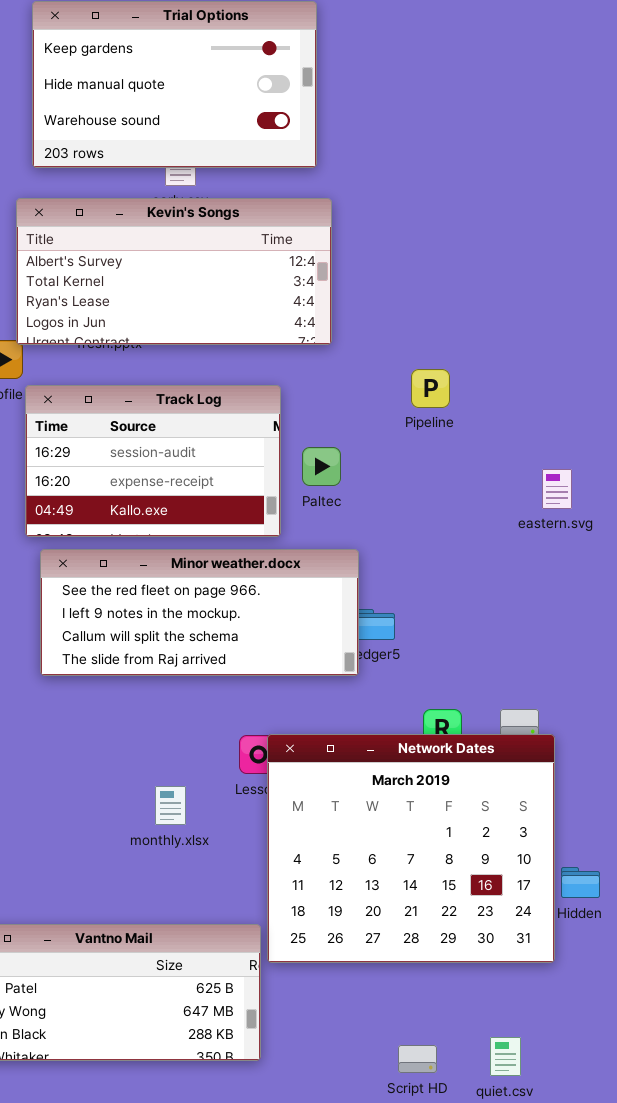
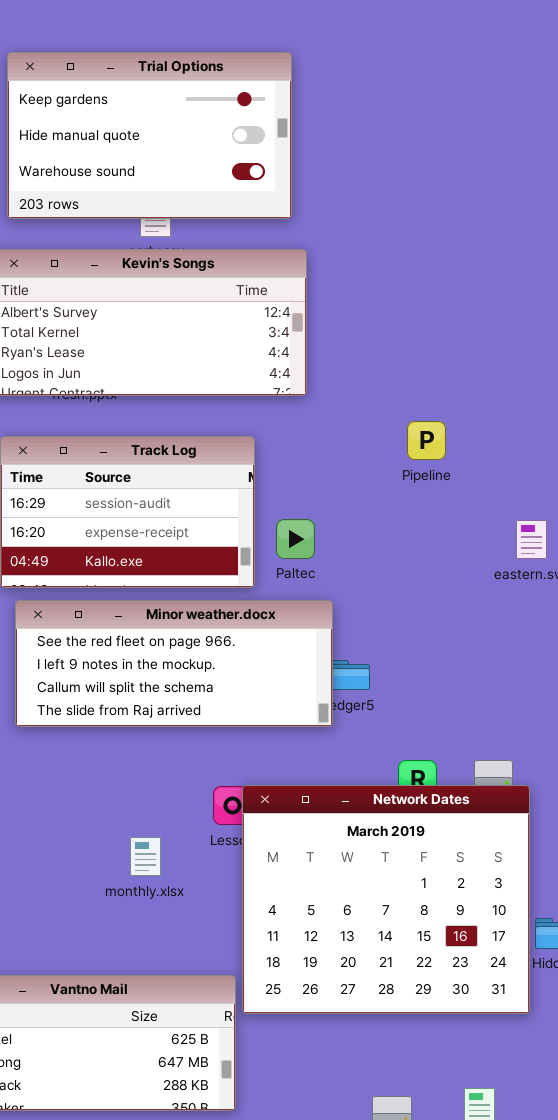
Pipeline: [411,369,450,408] -> [407,421,446,460], moved
Paltec: [302,447,341,486] -> [276,519,315,559], moved

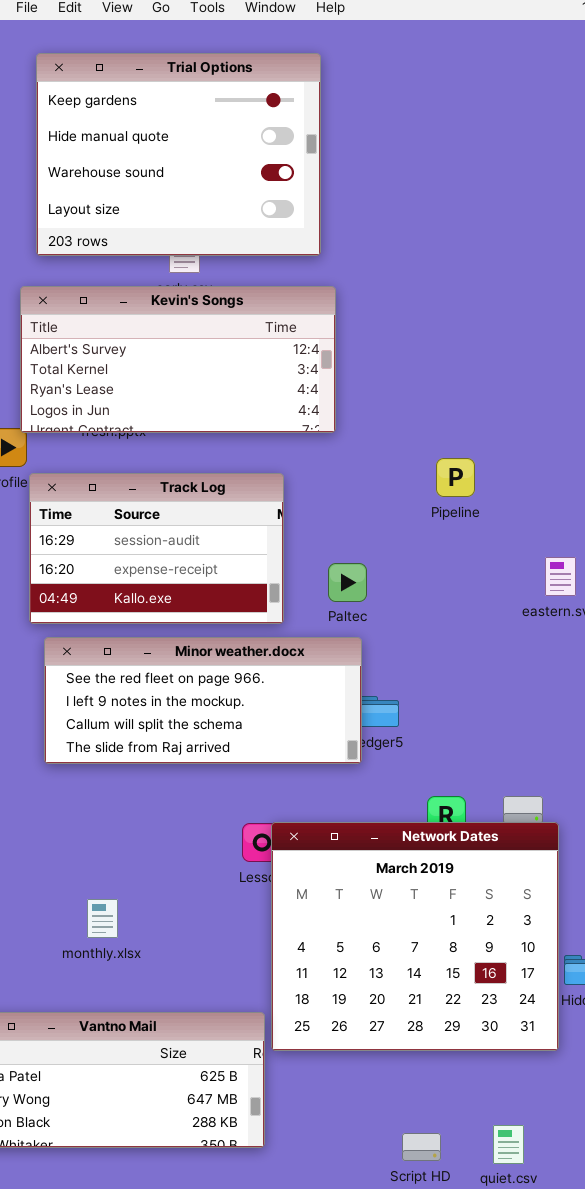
Trial Options: [7,52,292,219] -> [36,53,321,256], resized
Paltec: [276,519,315,559] -> [328,563,367,602], moved
monthly.xlsx: [130,837,161,876] -> [87,899,118,938], moved

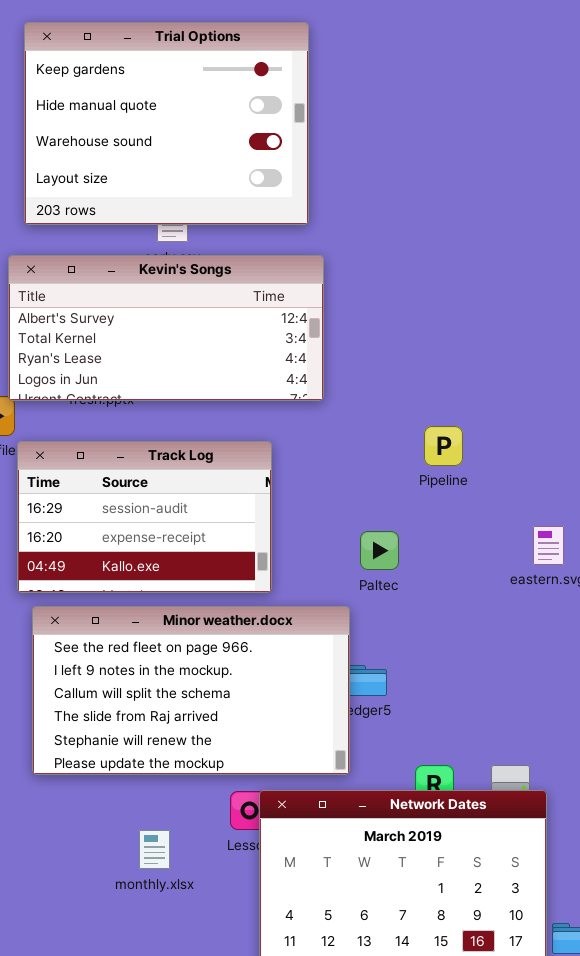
Paltec: [328,563,367,602] -> [360,531,399,570], moved
Minor weather.docx: [44,637,362,764] -> [32,606,350,775], resized
monthly.xlsx: [87,899,118,938] -> [139,830,170,869], moved

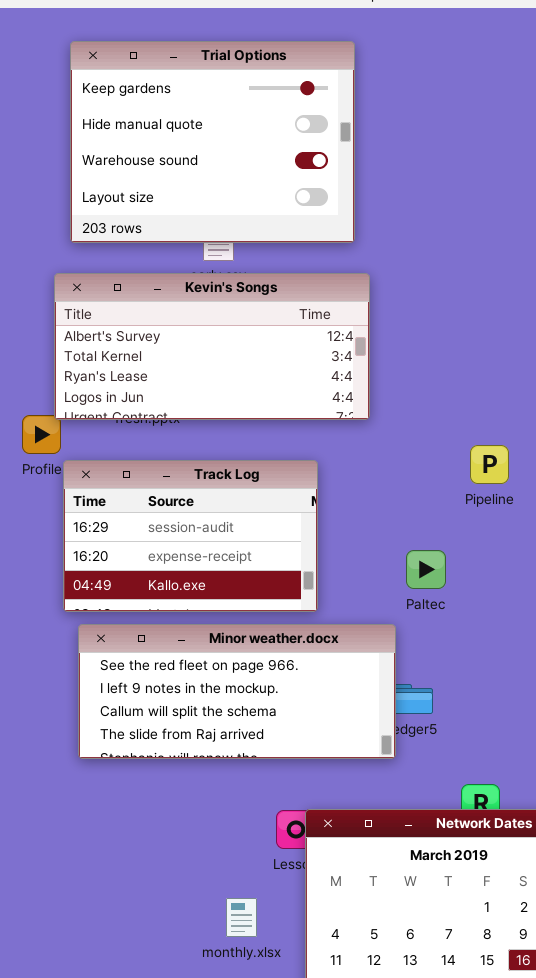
Minor weather.docx: [32,606,350,775] -> [78,624,396,759], resized
monthly.xlsx: [139,830,170,869] -> [226,898,257,937], moved

